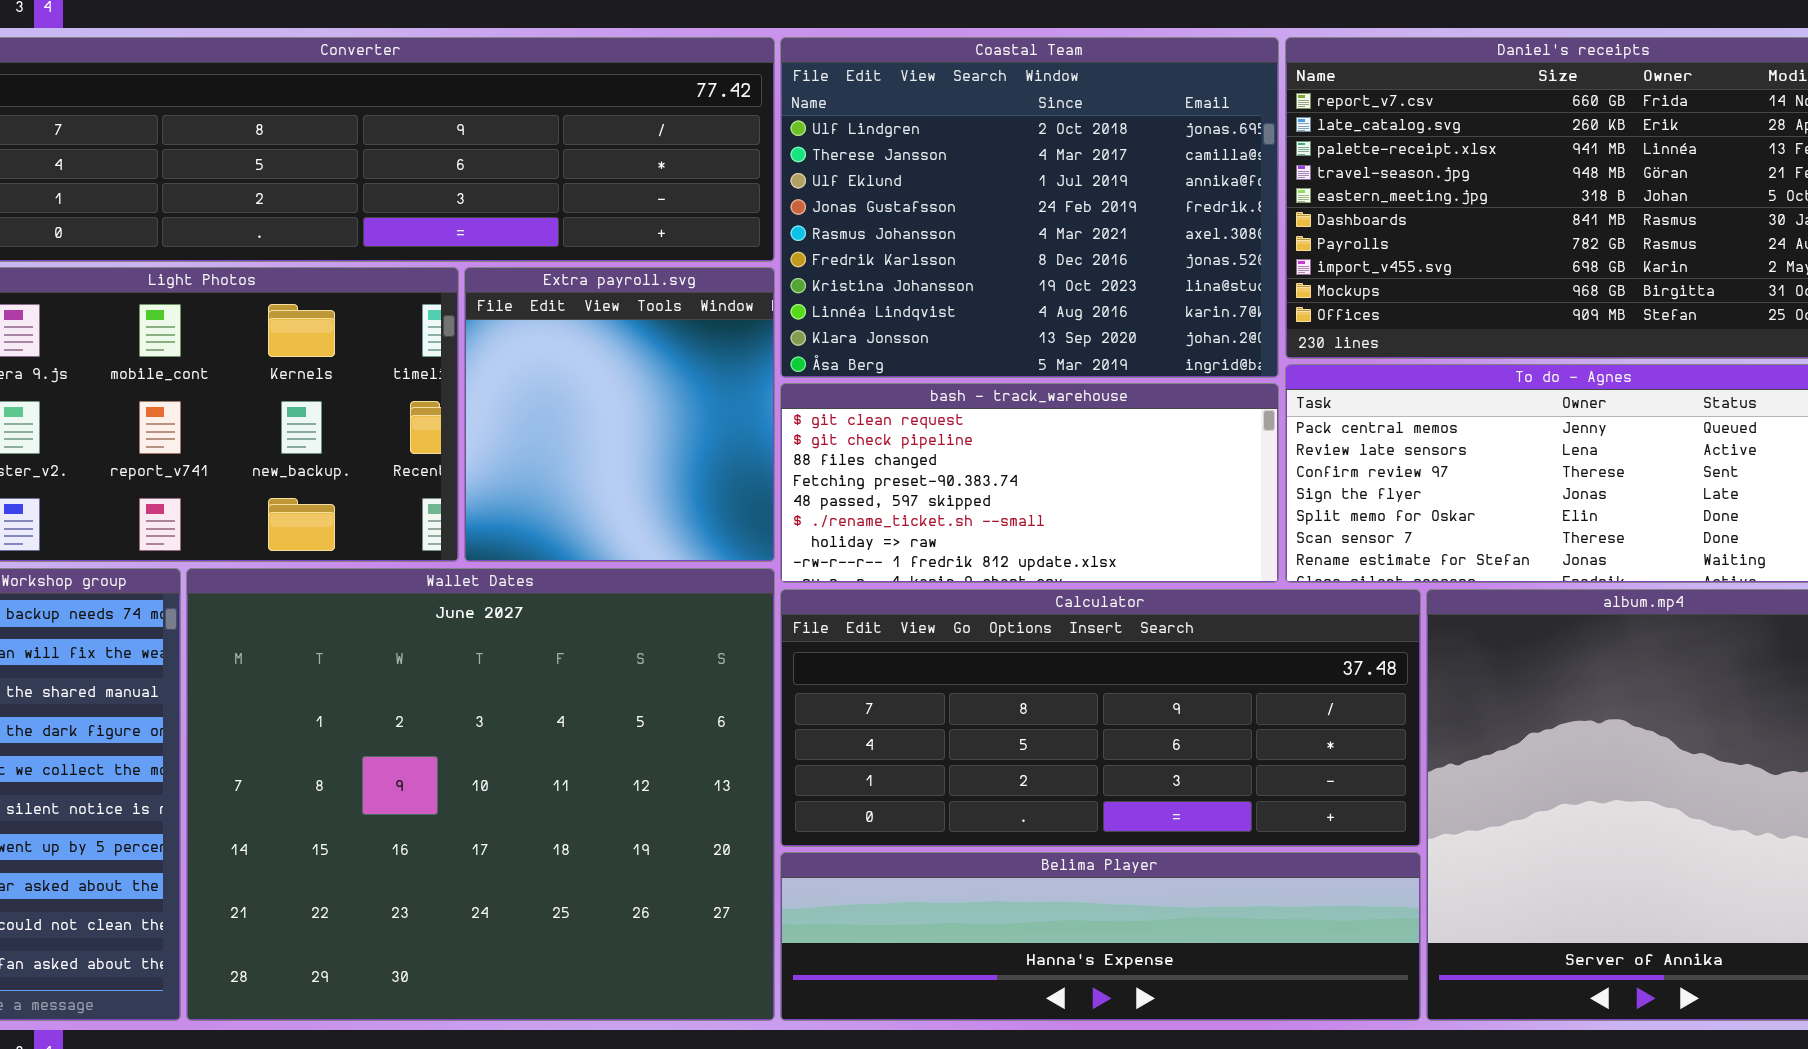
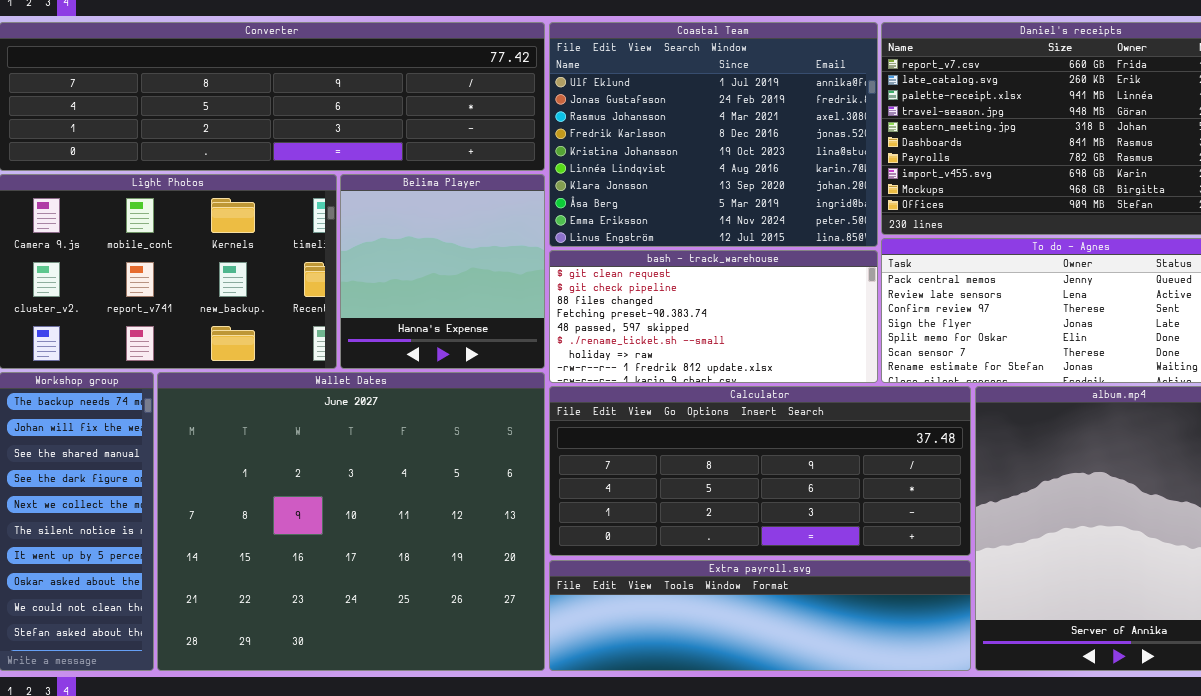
Coastal Team: [780,37,1279,378] -> [549,22,878,247], scrolled down 2 rows
Extra payroll.svg: [464,267,775,562] -> [549,560,971,671], moved, resized
Belima Player: [780,852,1421,1021] -> [340,174,545,369], moved, resized

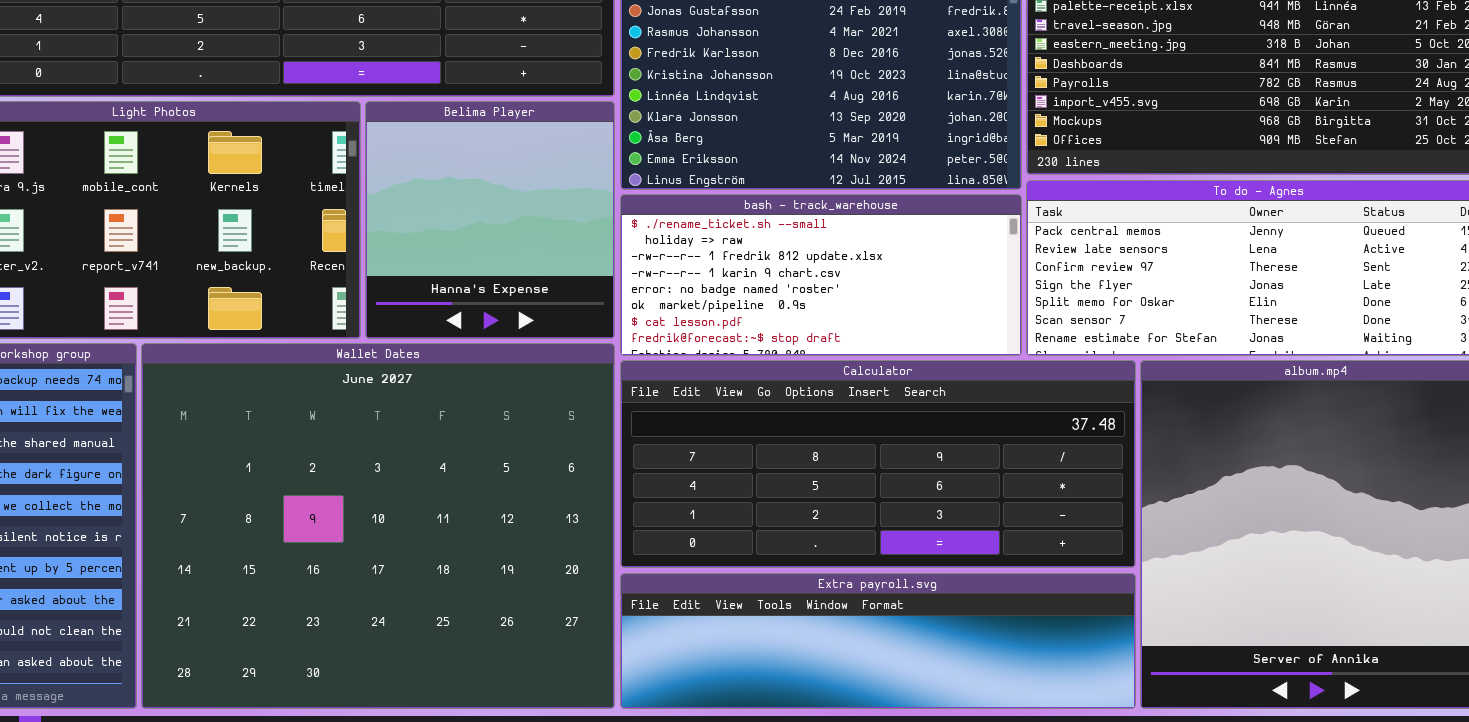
bash - track_warehouse: [549,250,878,383] -> [620,194,1022,356], scrolled down 5 rows

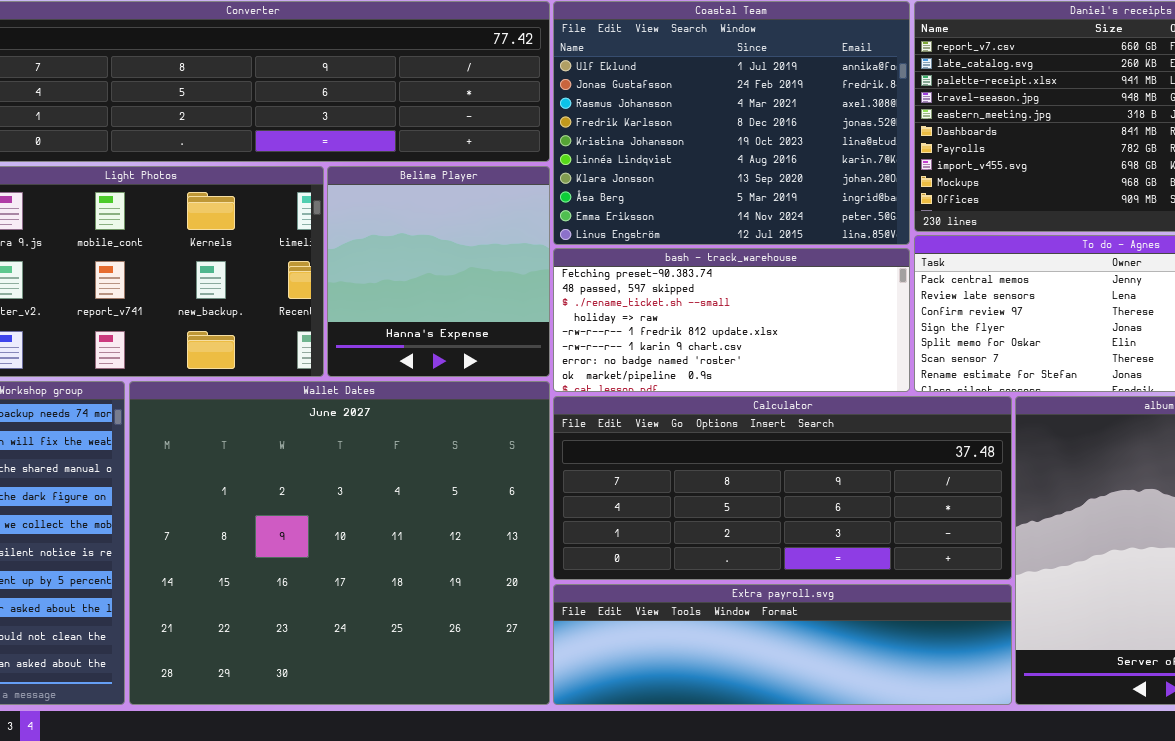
bash - track_warehouse: [620,194,1022,356] -> [553,248,910,392], scrolled up 2 rows

